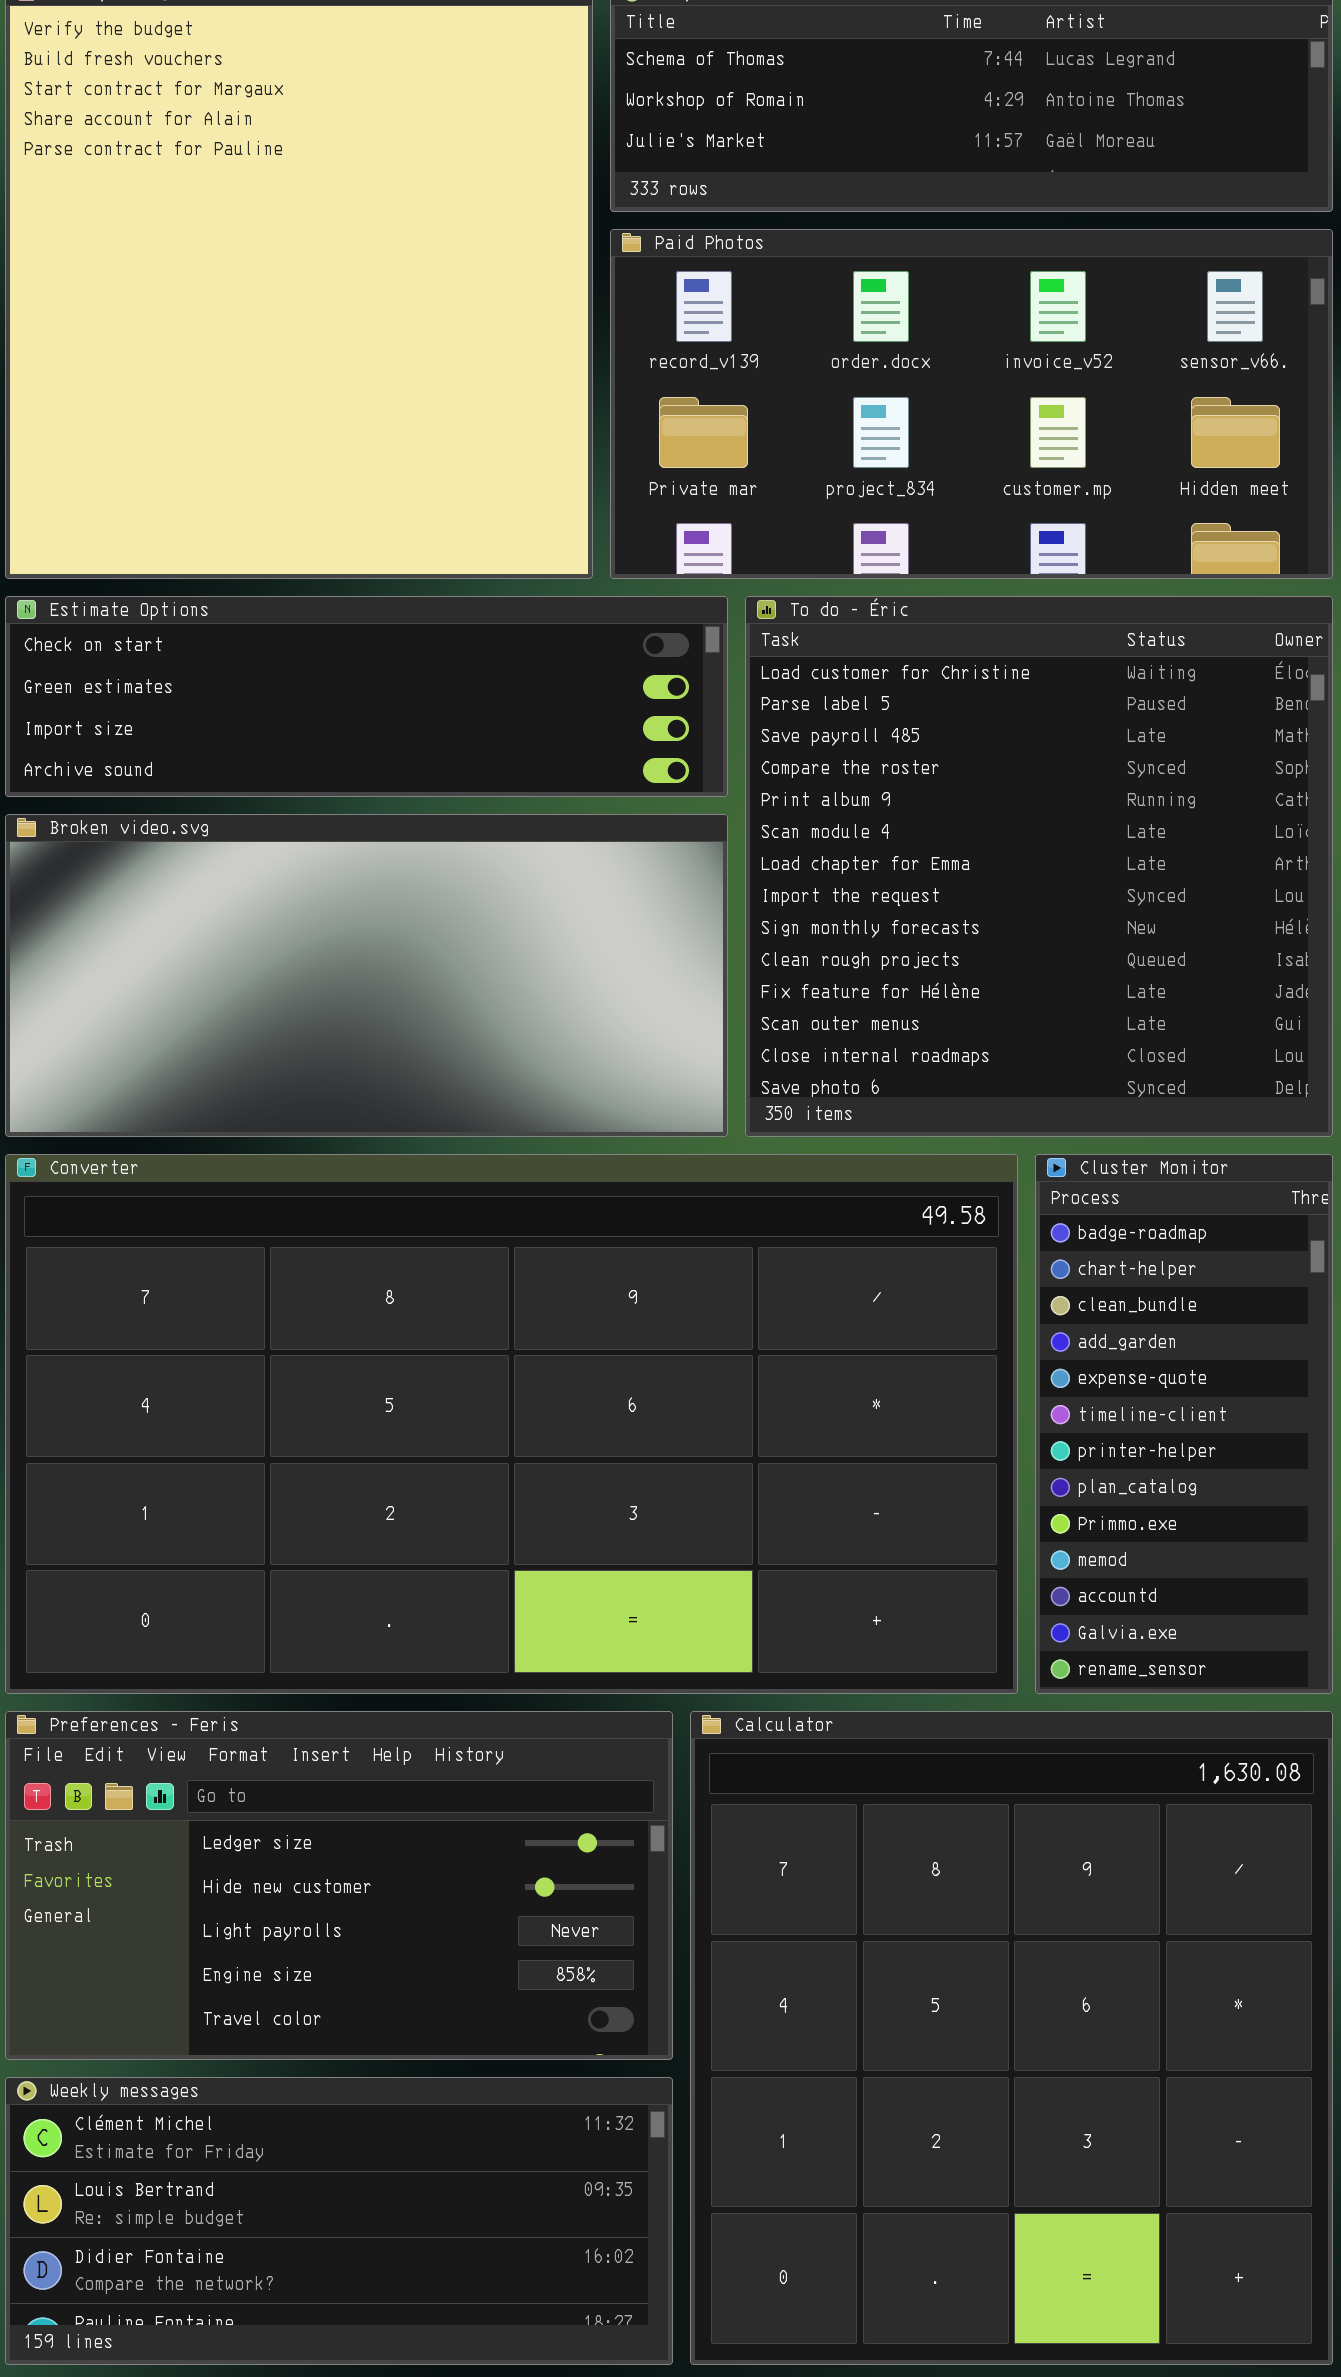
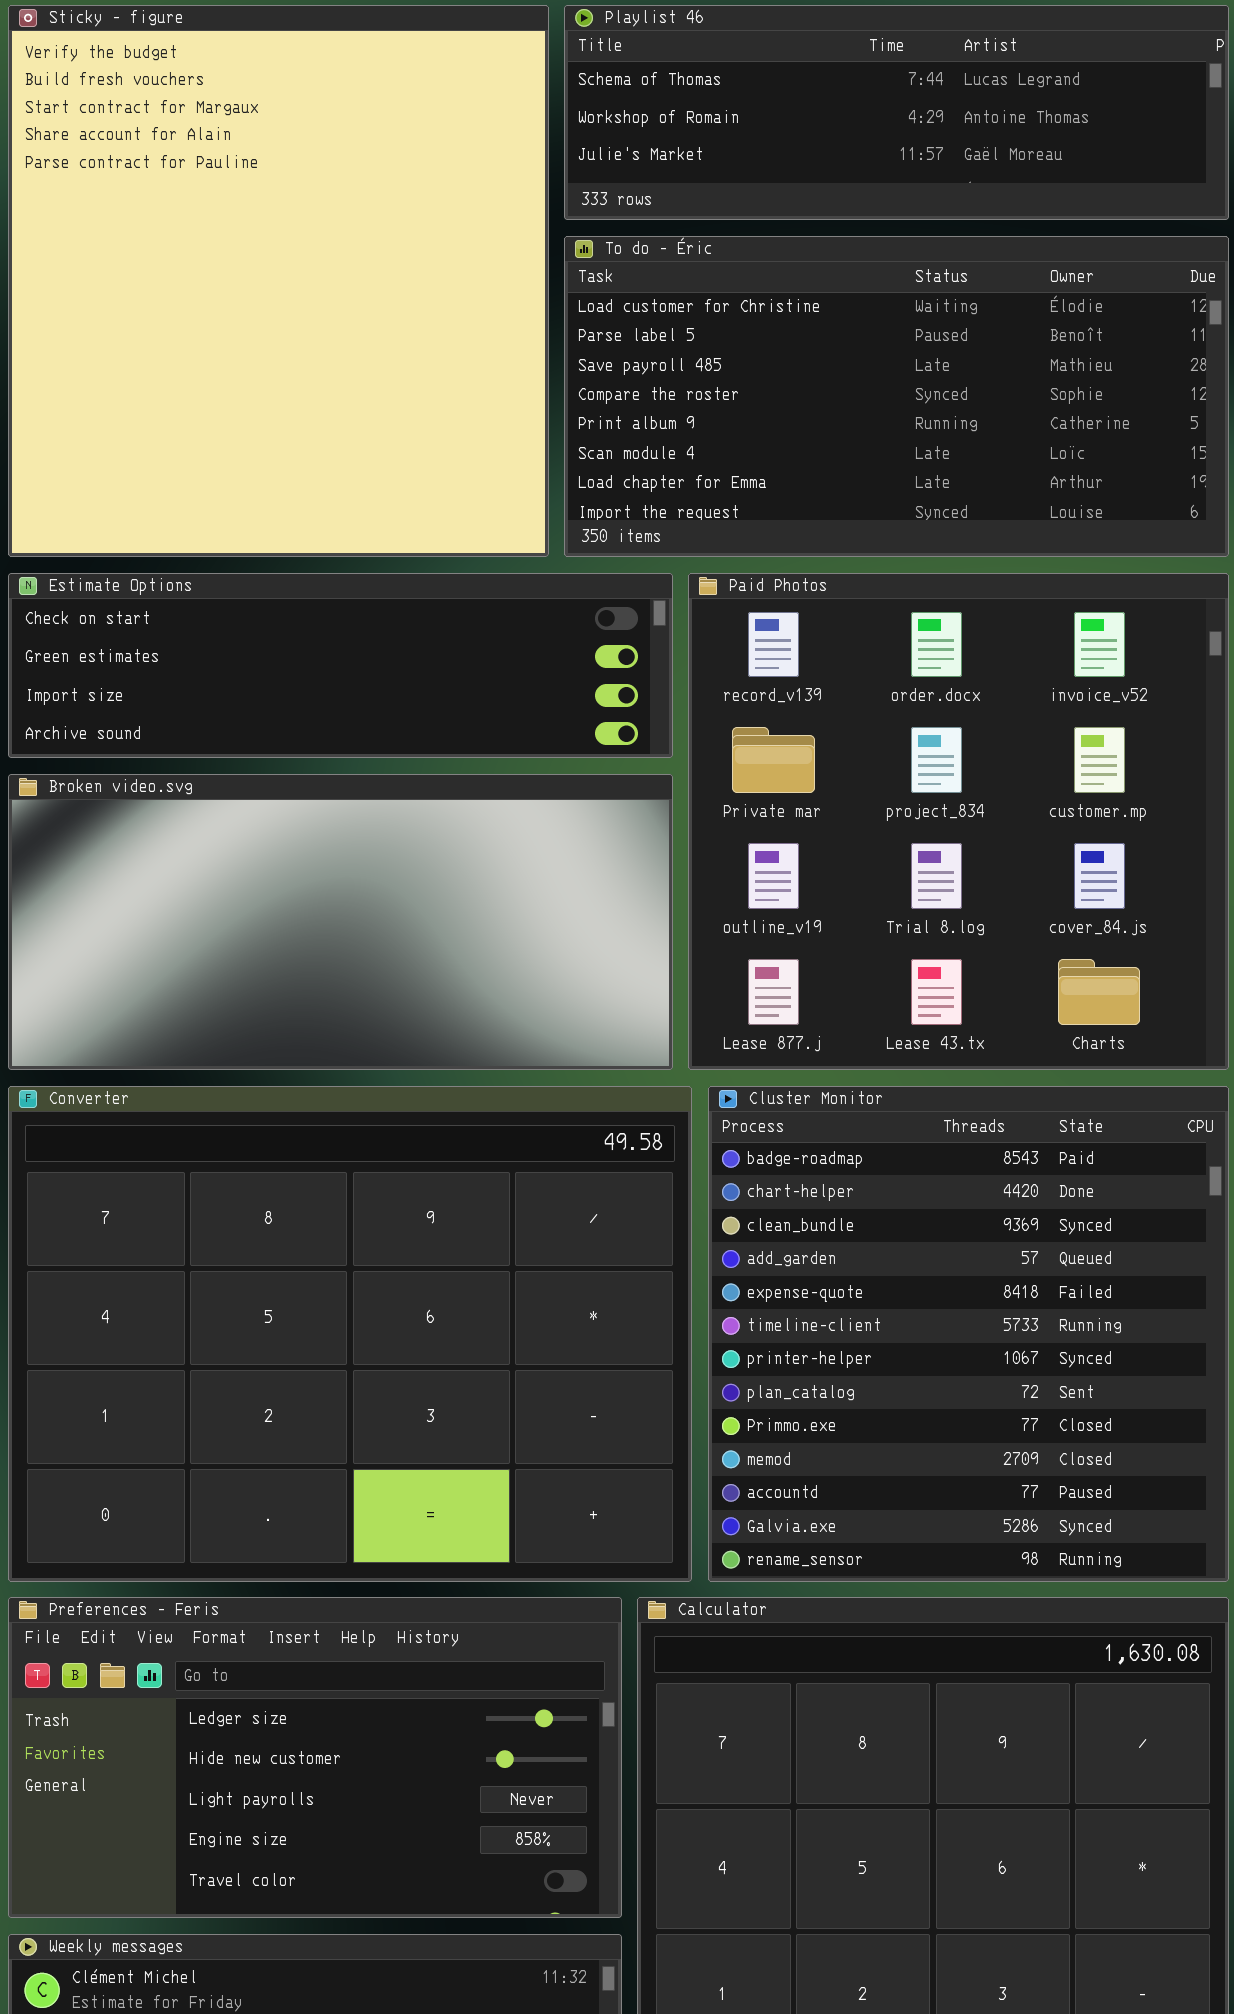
Paid Photos: [610,229,1333,579] -> [688,573,1229,1070], moved, resized
To do - Éric: [745,596,1333,1137] -> [564,236,1229,557], moved, resized
Converter: [5,1154,1018,1694] -> [8,1086,692,1582], resized
Cluster Monitor: [1035,1154,1333,1694] -> [708,1086,1229,1582], resized

